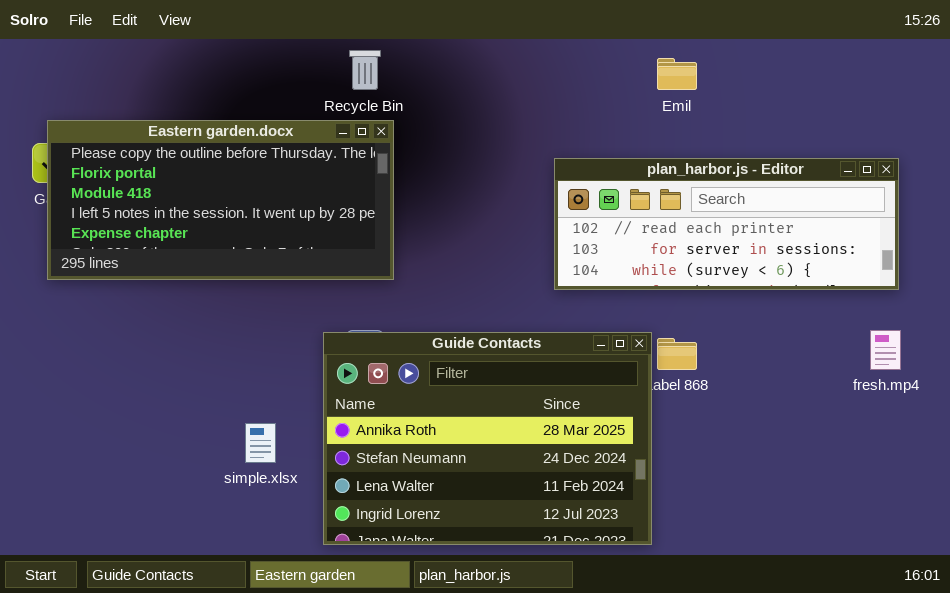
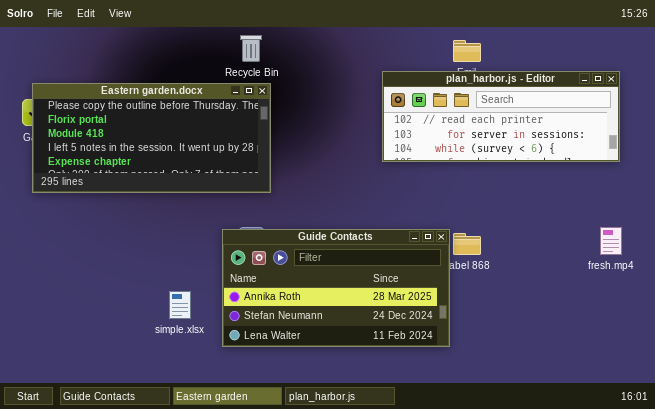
plan_harbor.js - Editor: [554,158,899,290] -> [382,71,620,162], moved
Guide Contacts: [323,332,652,545] -> [222,229,450,347], resized

